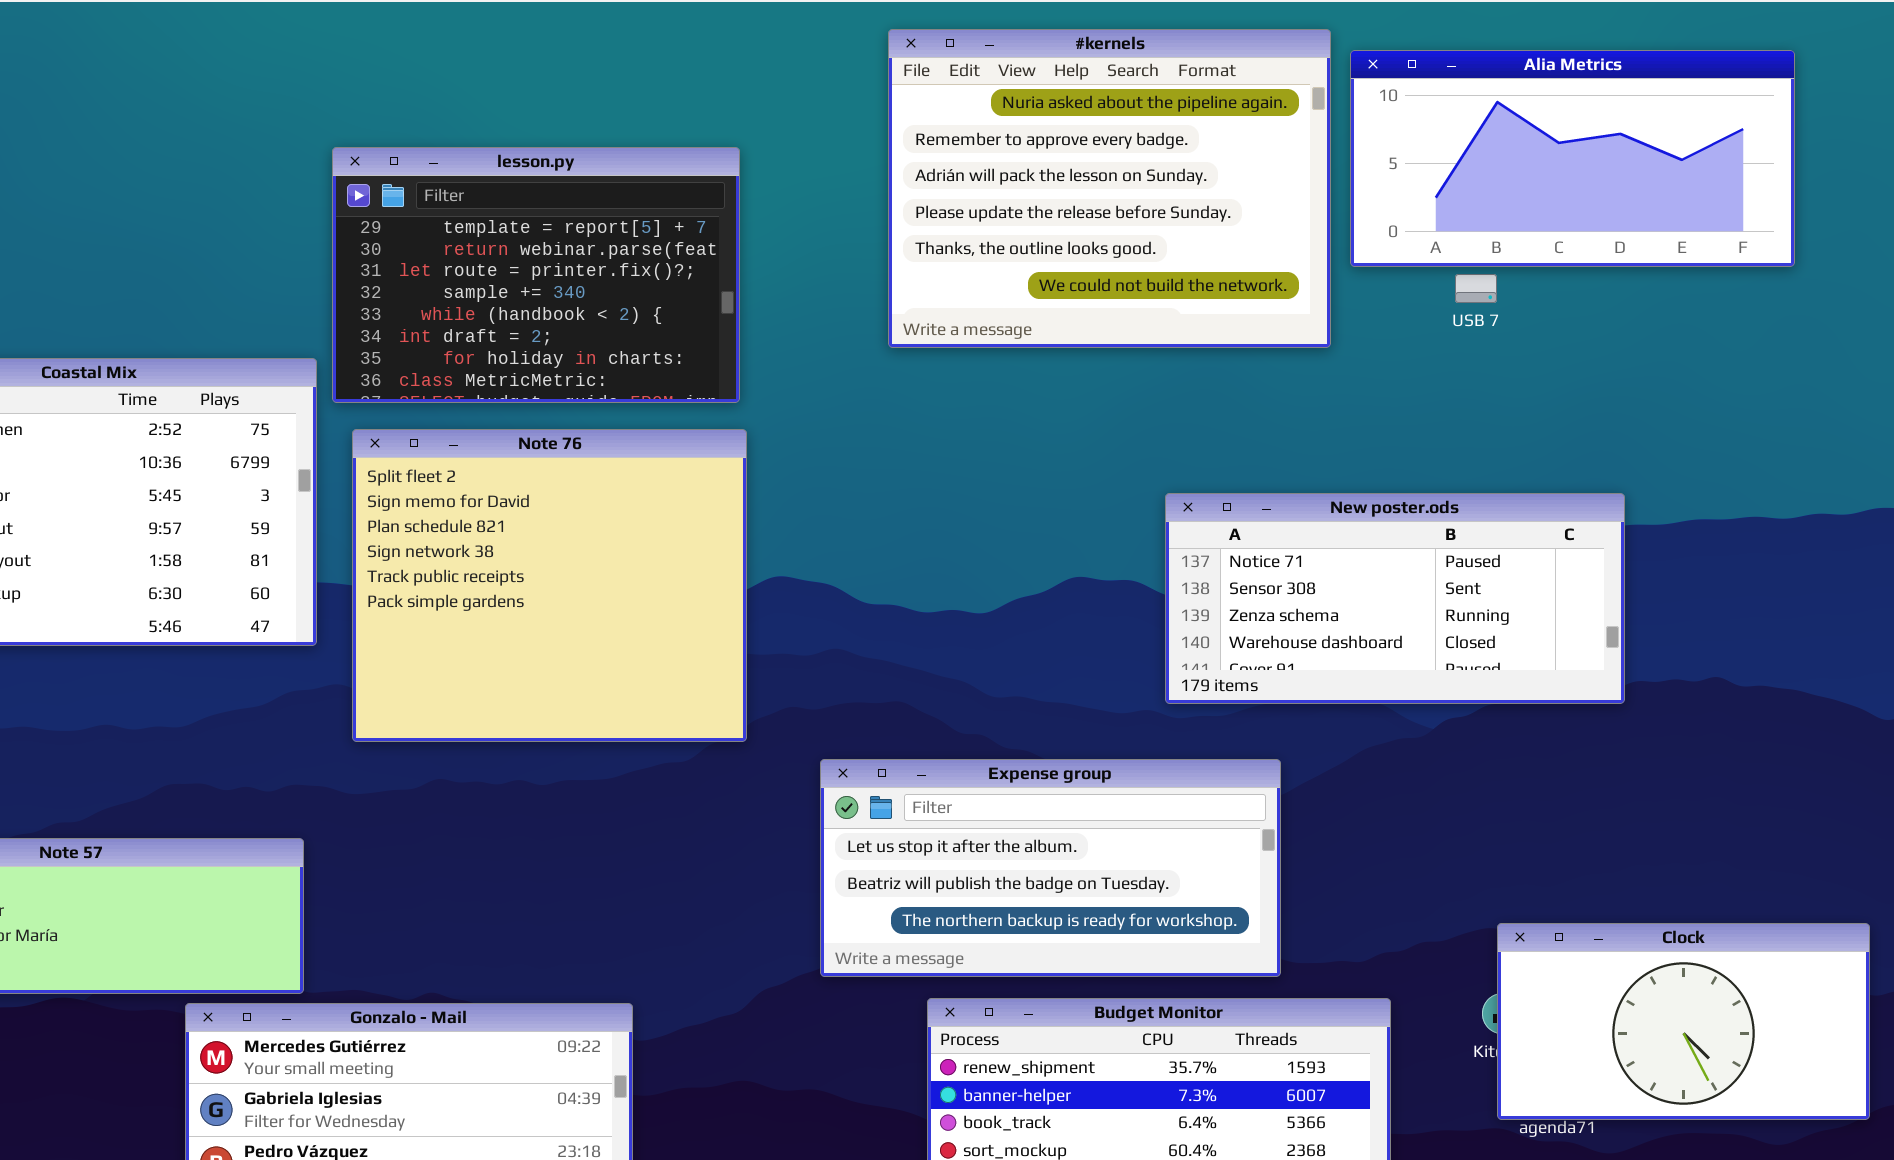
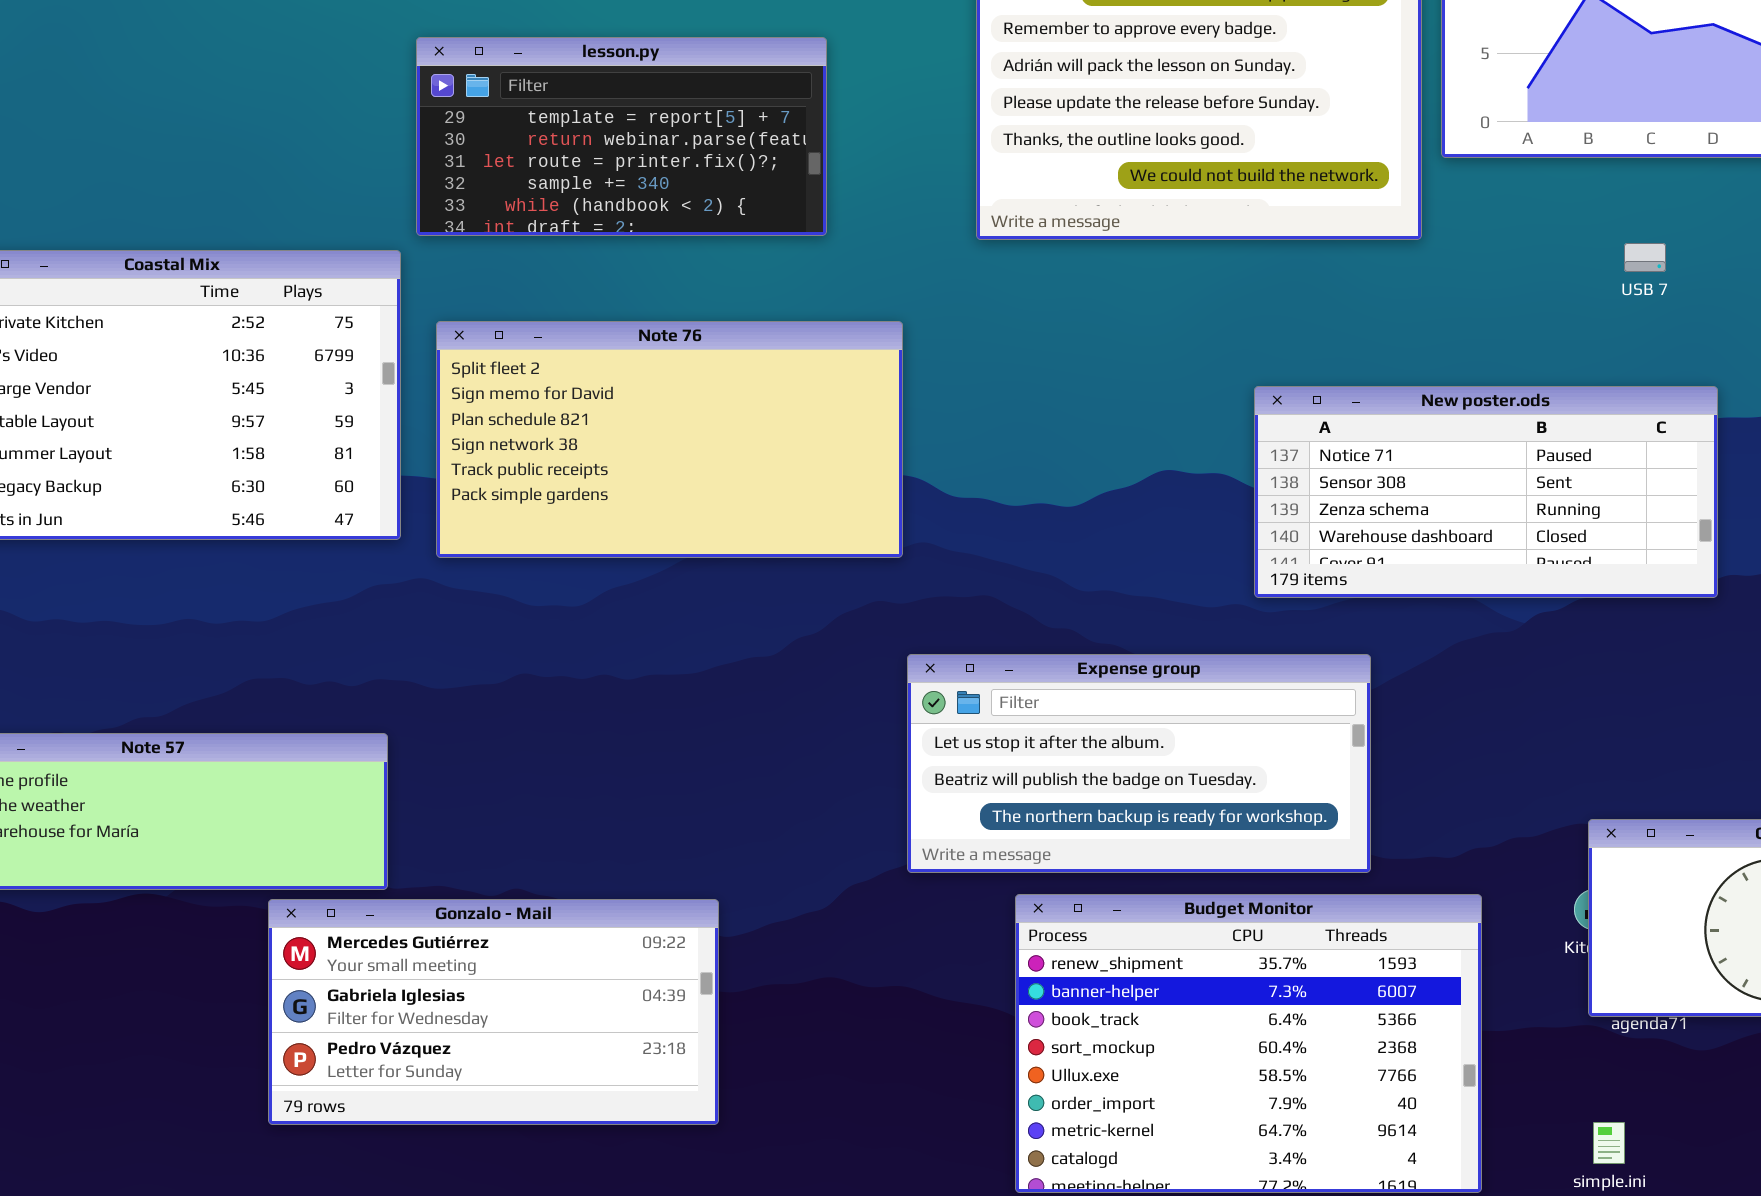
lesson.py: [332,147,740,403] -> [416,37,827,236], resized
USB 7: [1455,274,1497,303] -> [1624,243,1666,272], moved
Note 76: [352,429,747,742] -> [436,321,903,558], resized

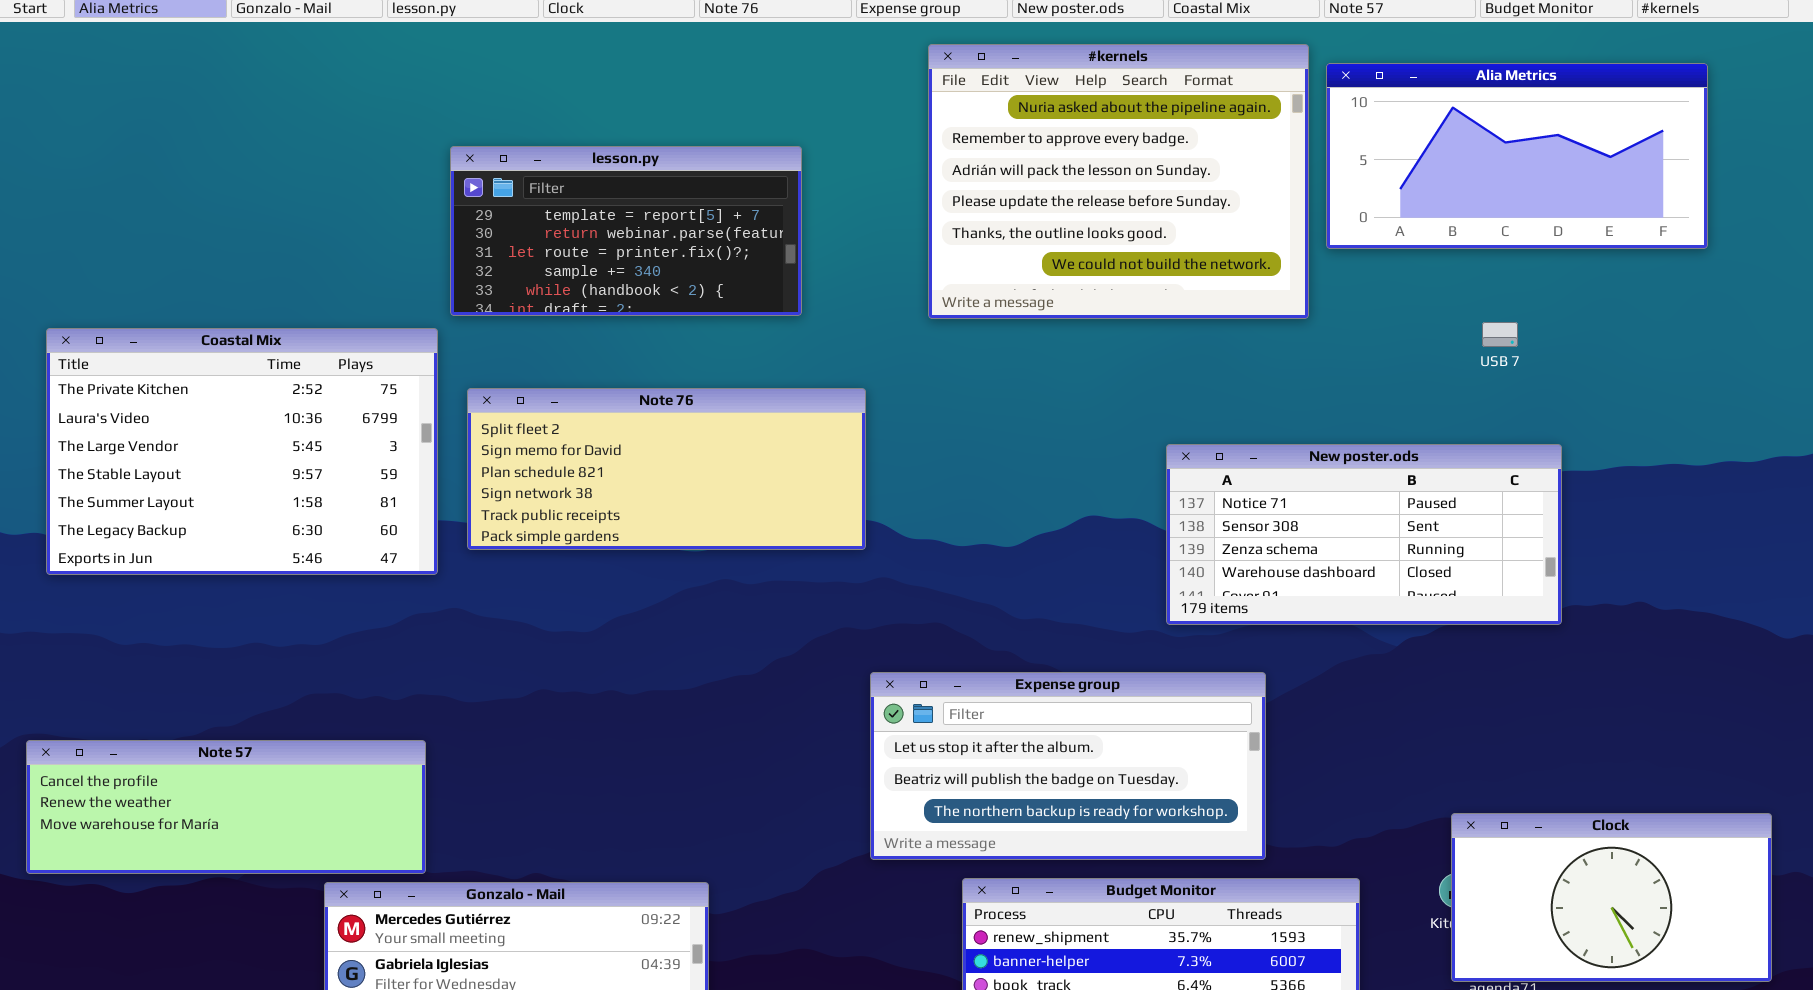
Note 76: [436,321,903,558] -> [467,388,866,550], resized

